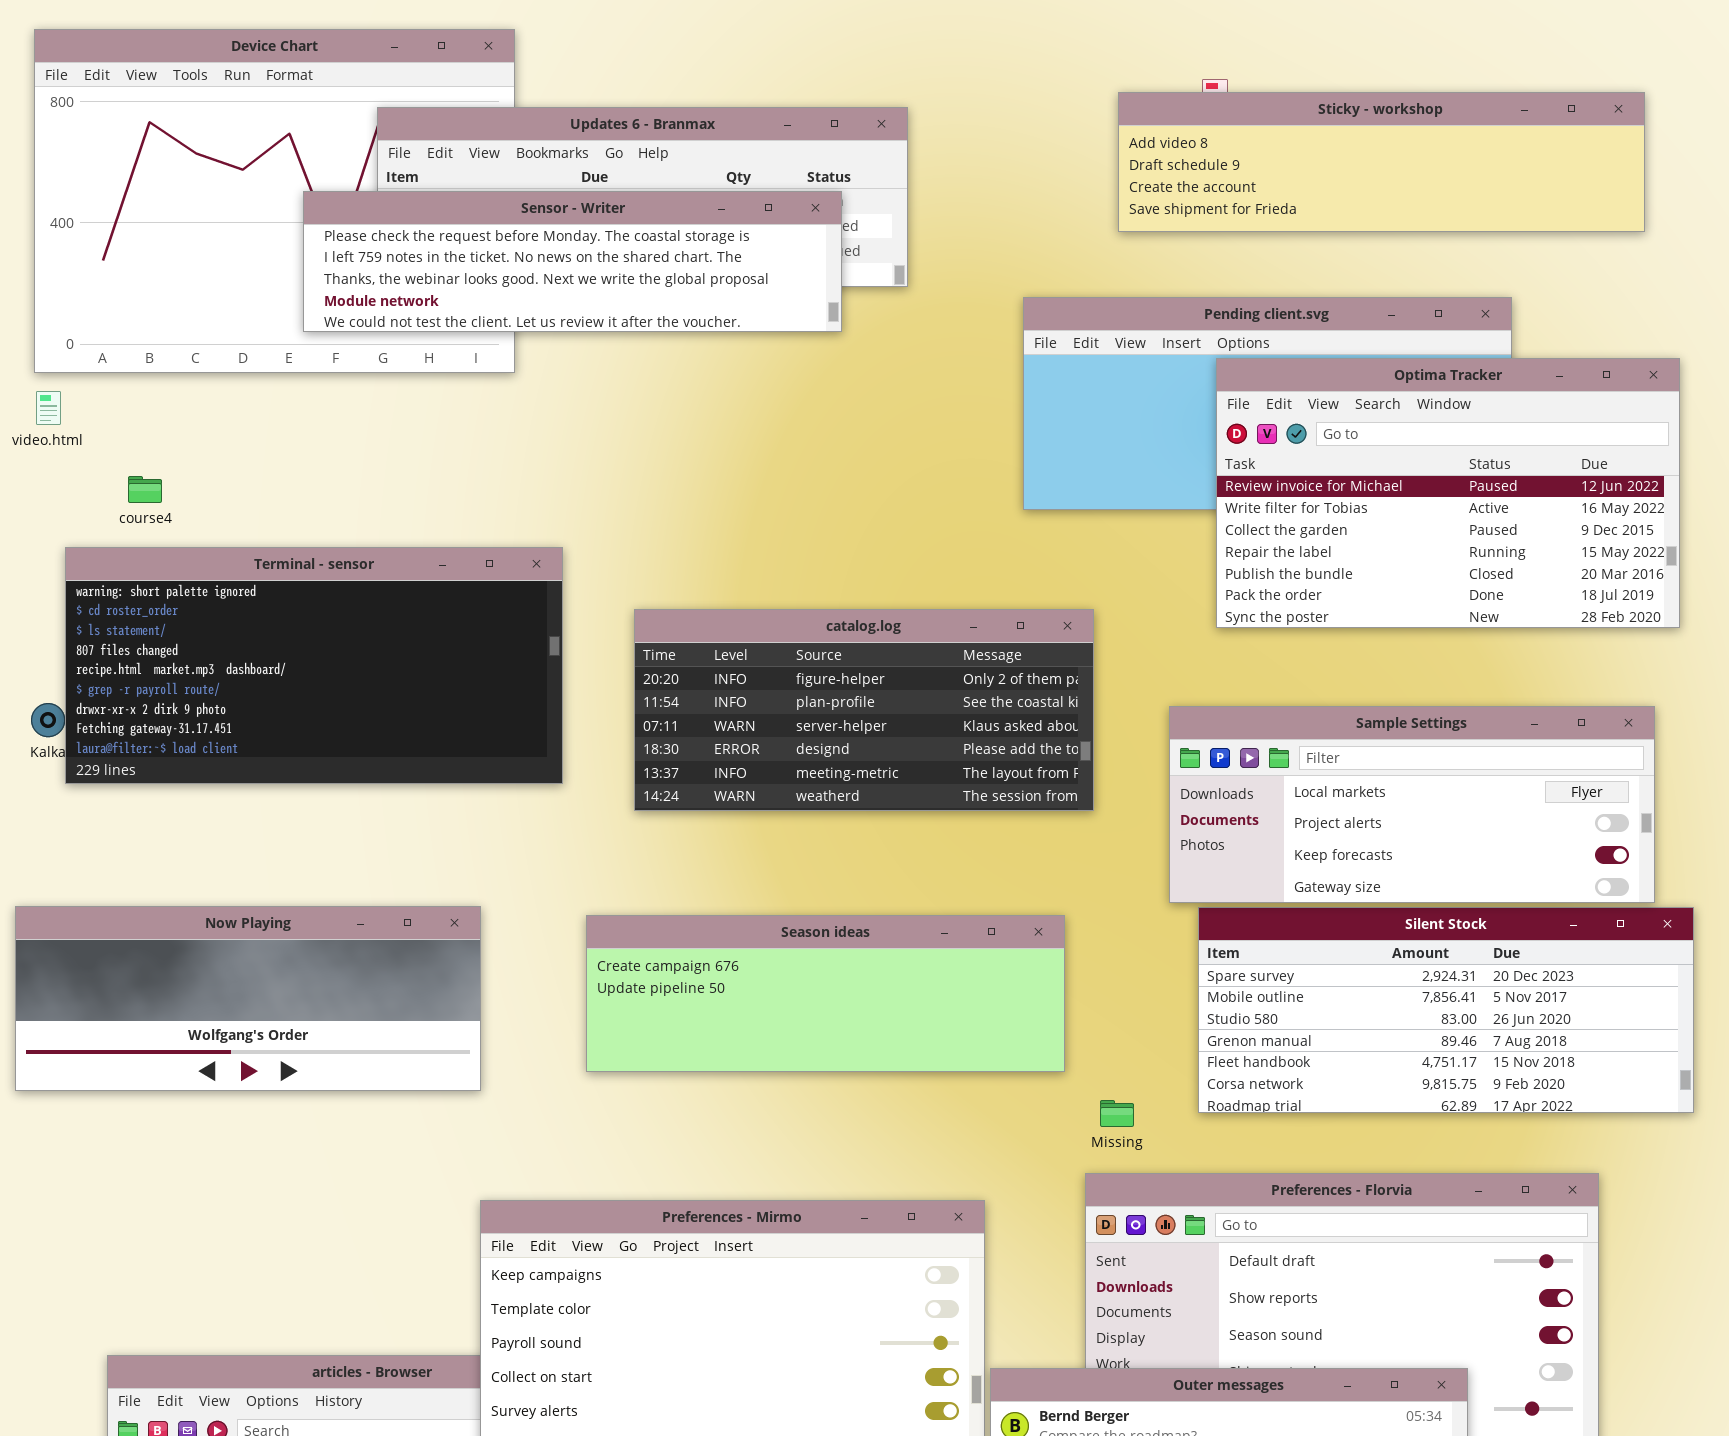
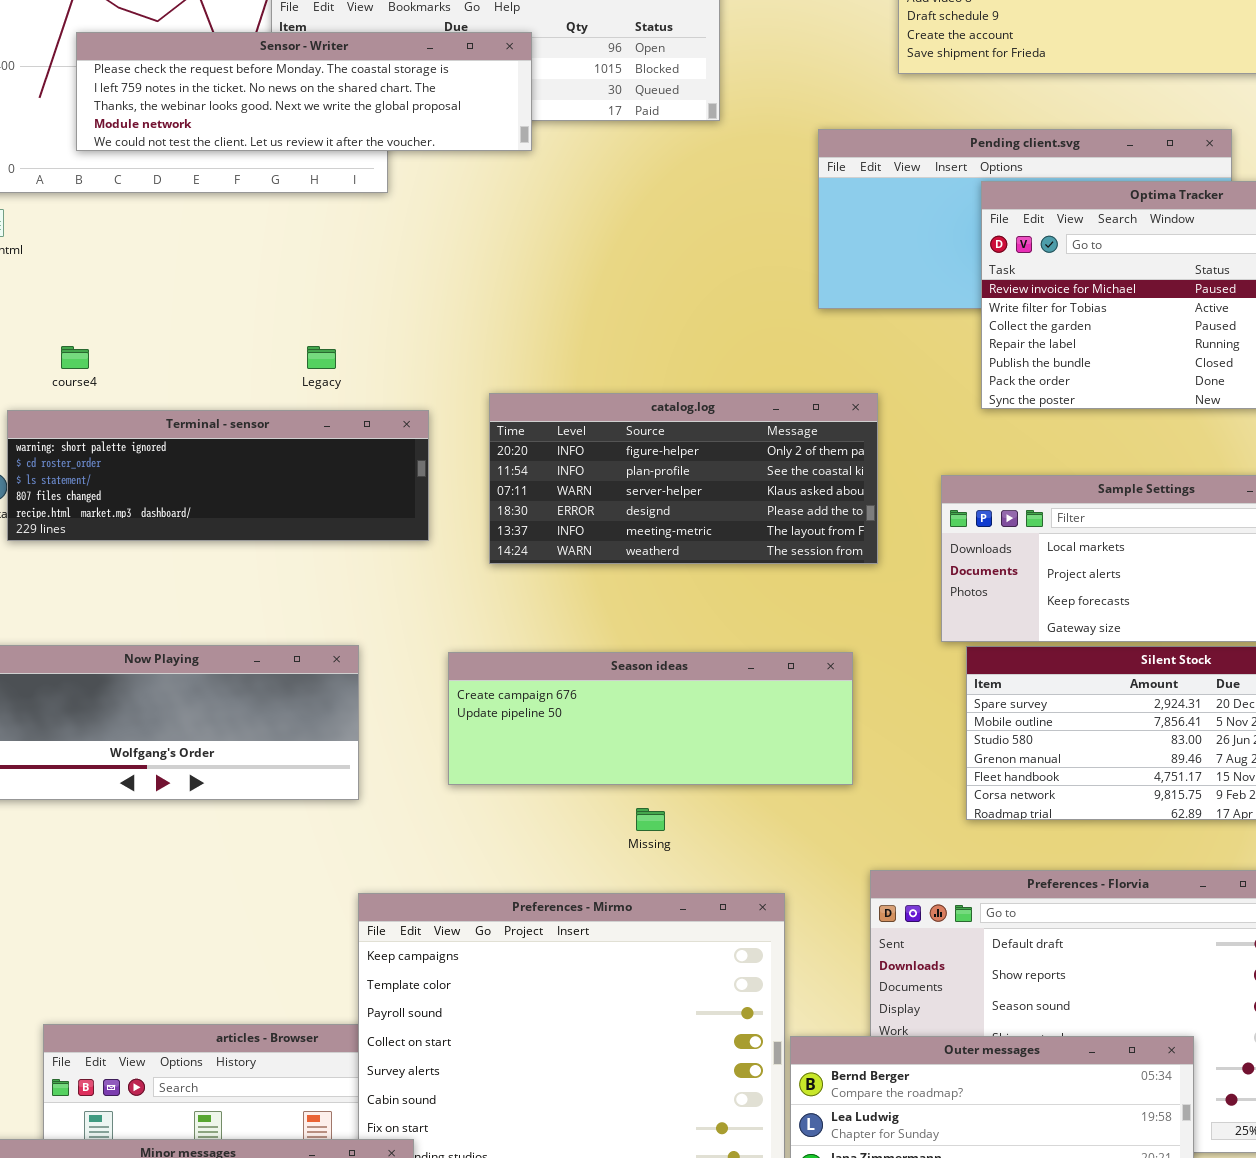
Sensor - Writer: [303,191,842,332] -> [76,32,532,151], moved
course4: [128,476,162,503] -> [61,346,89,369], moved
Terminal - sensor: [65,547,563,784] -> [7,410,429,541], resized
Missing: [1100,1100,1134,1127] -> [636,808,665,831], moved

